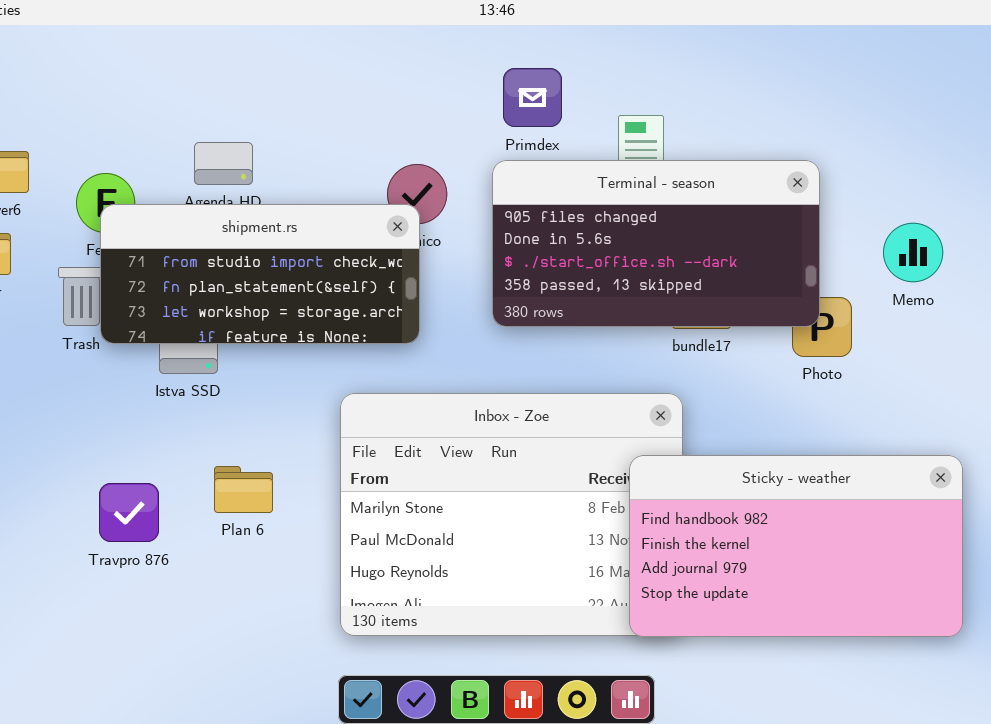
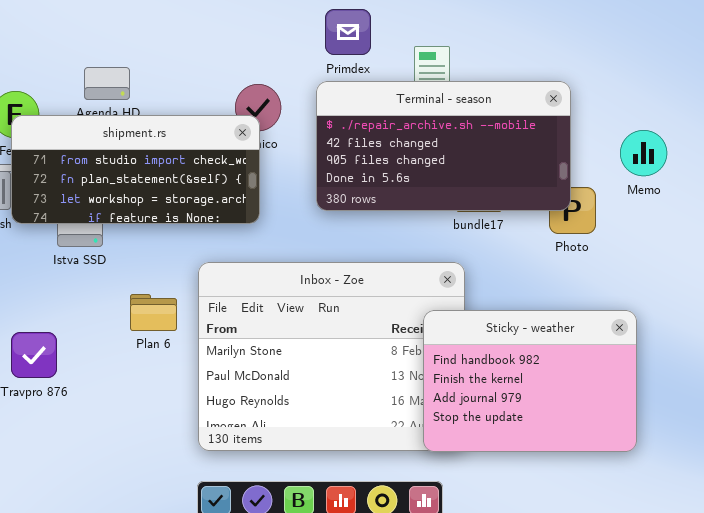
Terminal - season: [492,160,820,327] -> [316,81,571,211], scrolled up 2 rows
Sticky - weather: [629,455,963,637] -> [423,310,637,452], resized
Plan 6: [214,466,273,513] -> [130,294,177,331], moved

